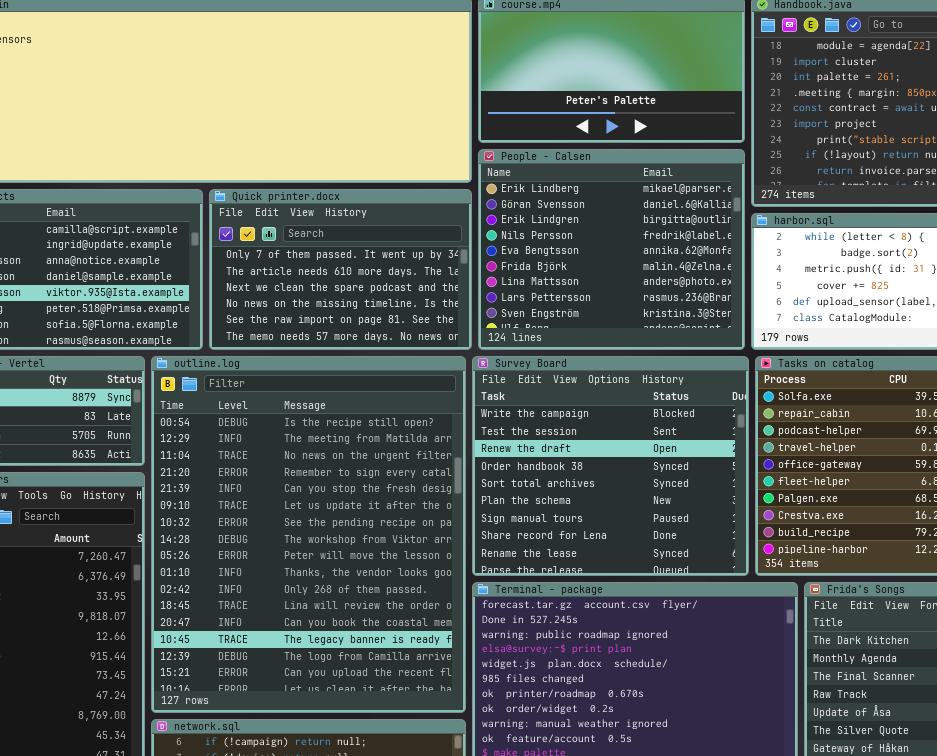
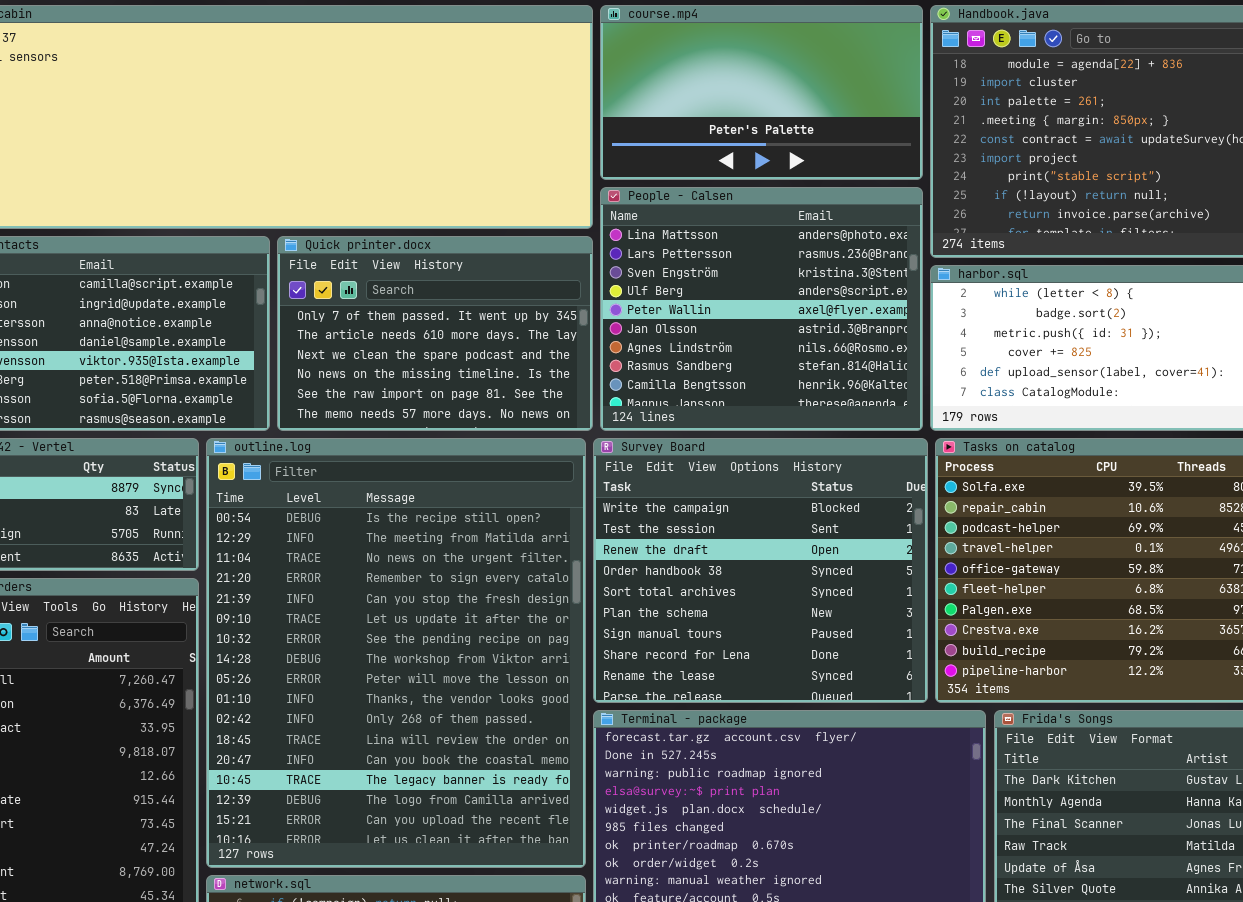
People - Calsen: [478,149,745,350] -> [600,187,923,431], scrolled down 6 rows

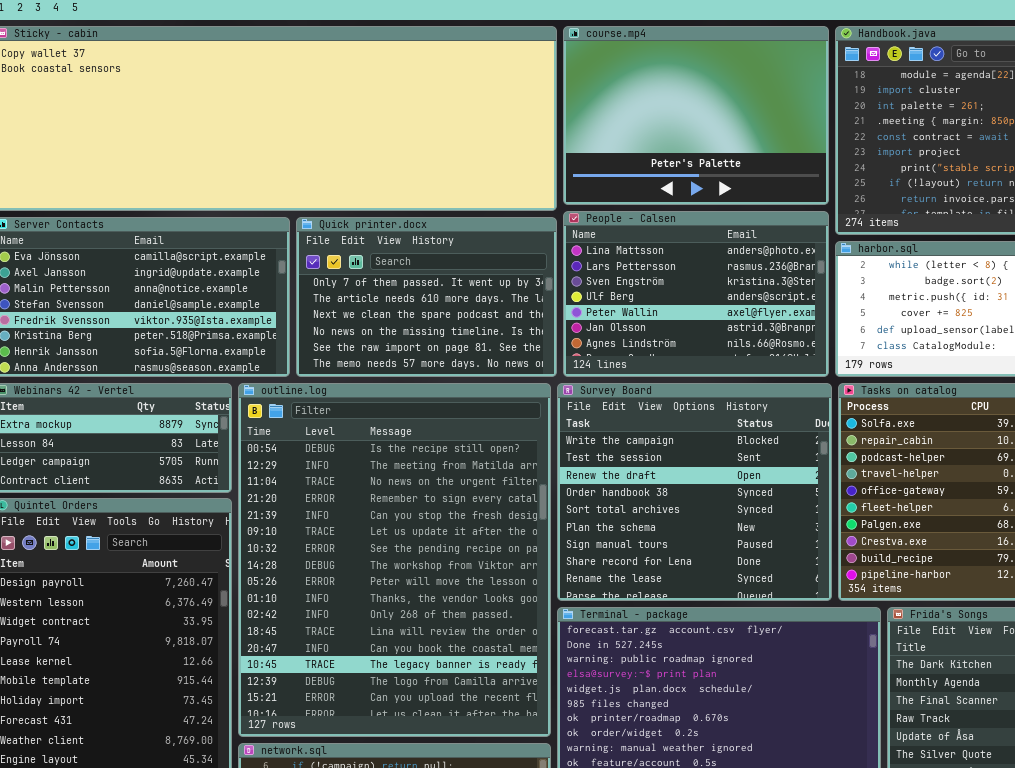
course.mp4: [600,5,923,180] -> [563,26,829,205], resized
People - Calsen: [600,187,923,431] -> [563,211,829,377], resized

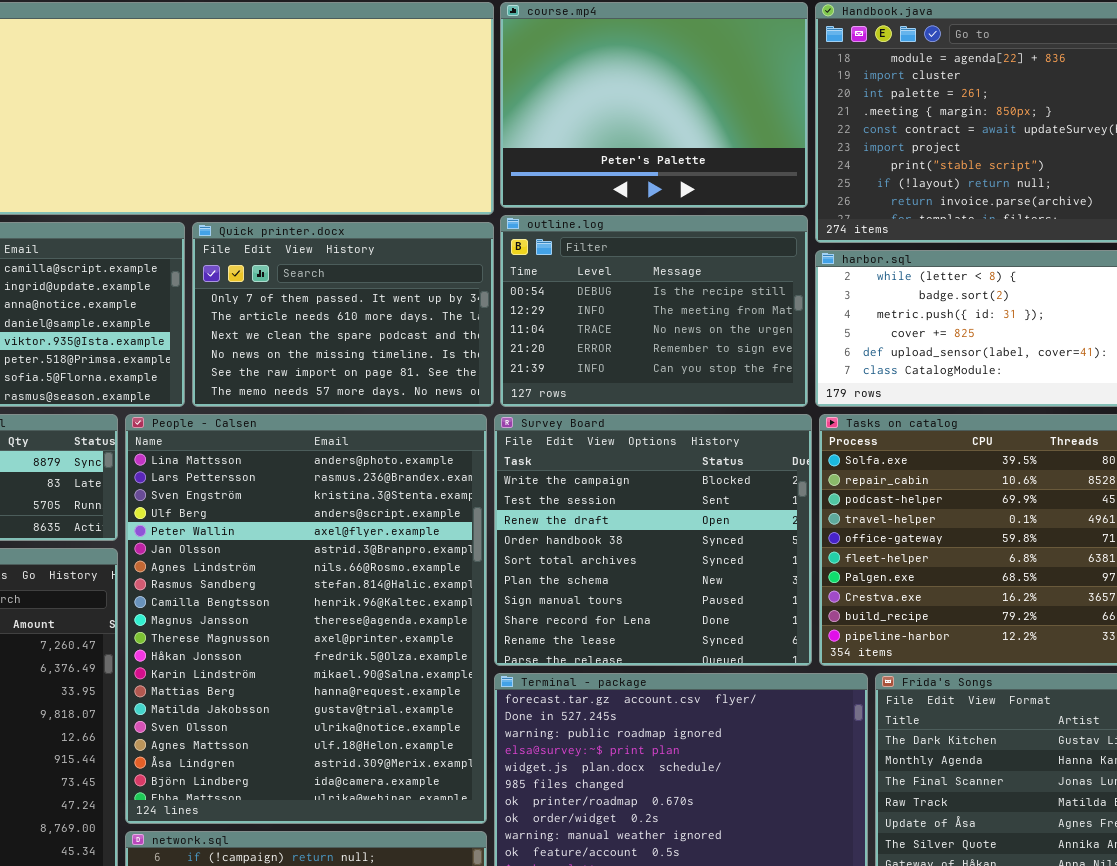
People - Calsen: [563,211,829,377] -> [125,414,487,824], moved, resized
outline.log: [238,383,551,737] -> [500,215,808,407], moved, resized

